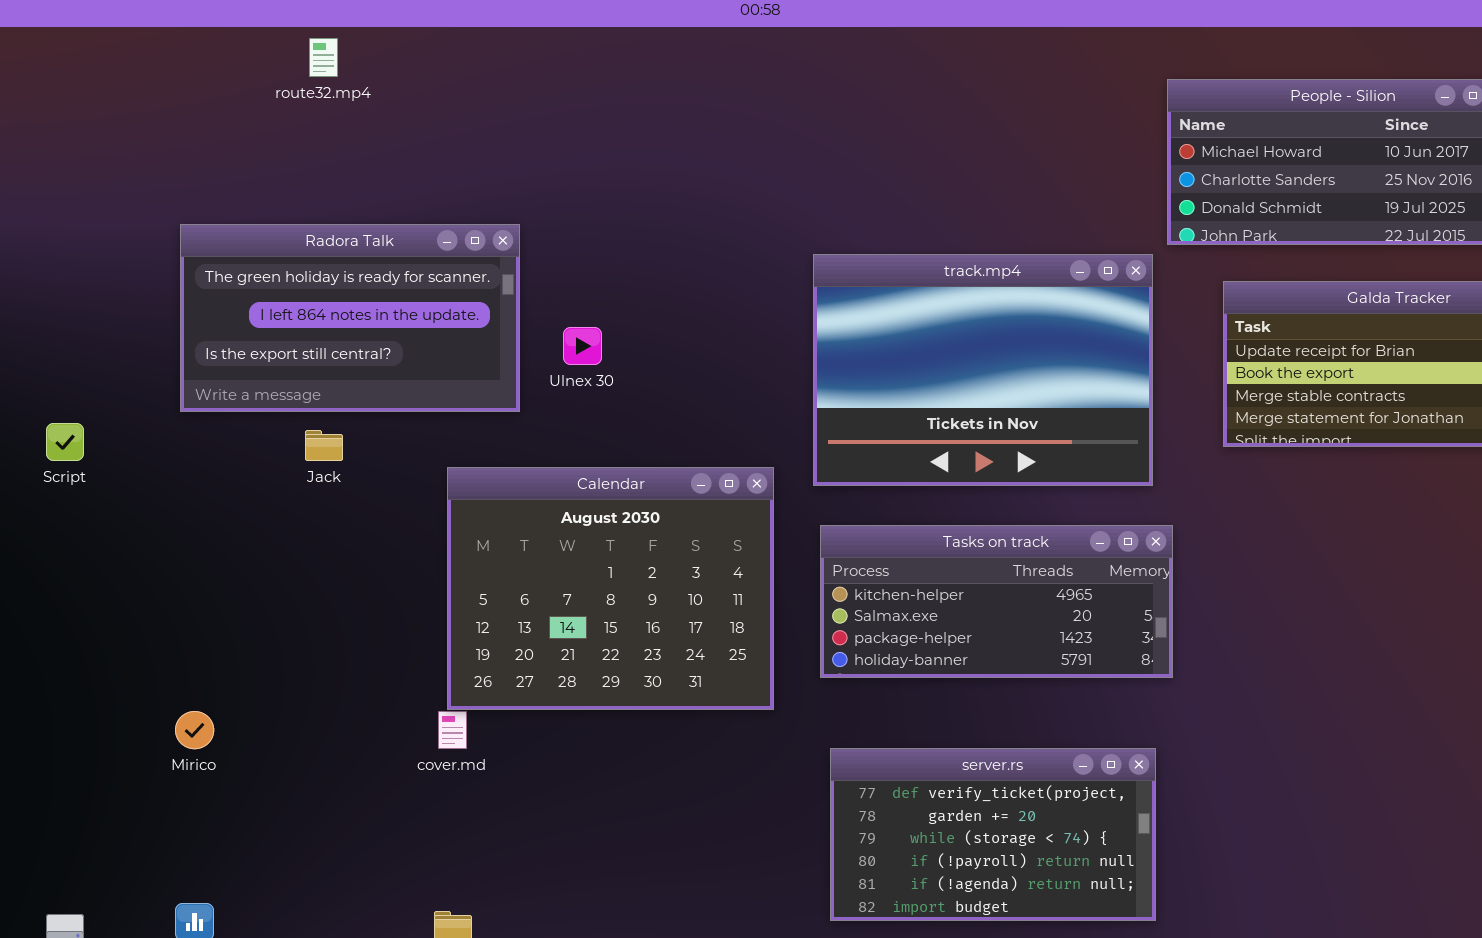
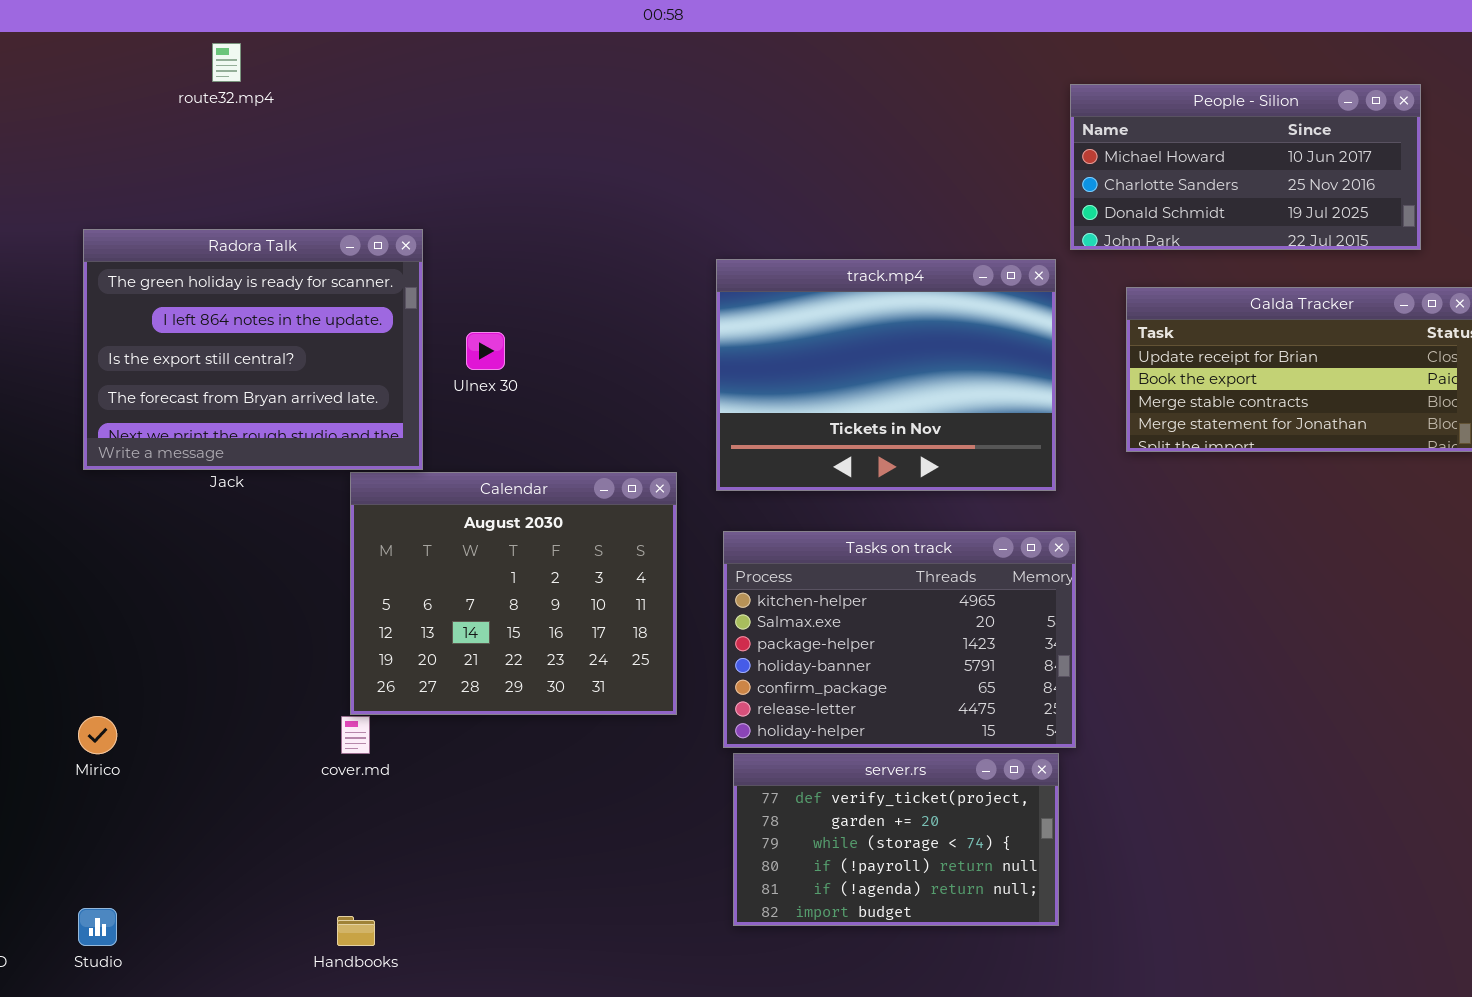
Radora Talk: [180,224,520,412] -> [83,229,423,470], resized
Tasks on track: [820,525,1173,678] -> [723,531,1076,748], resized

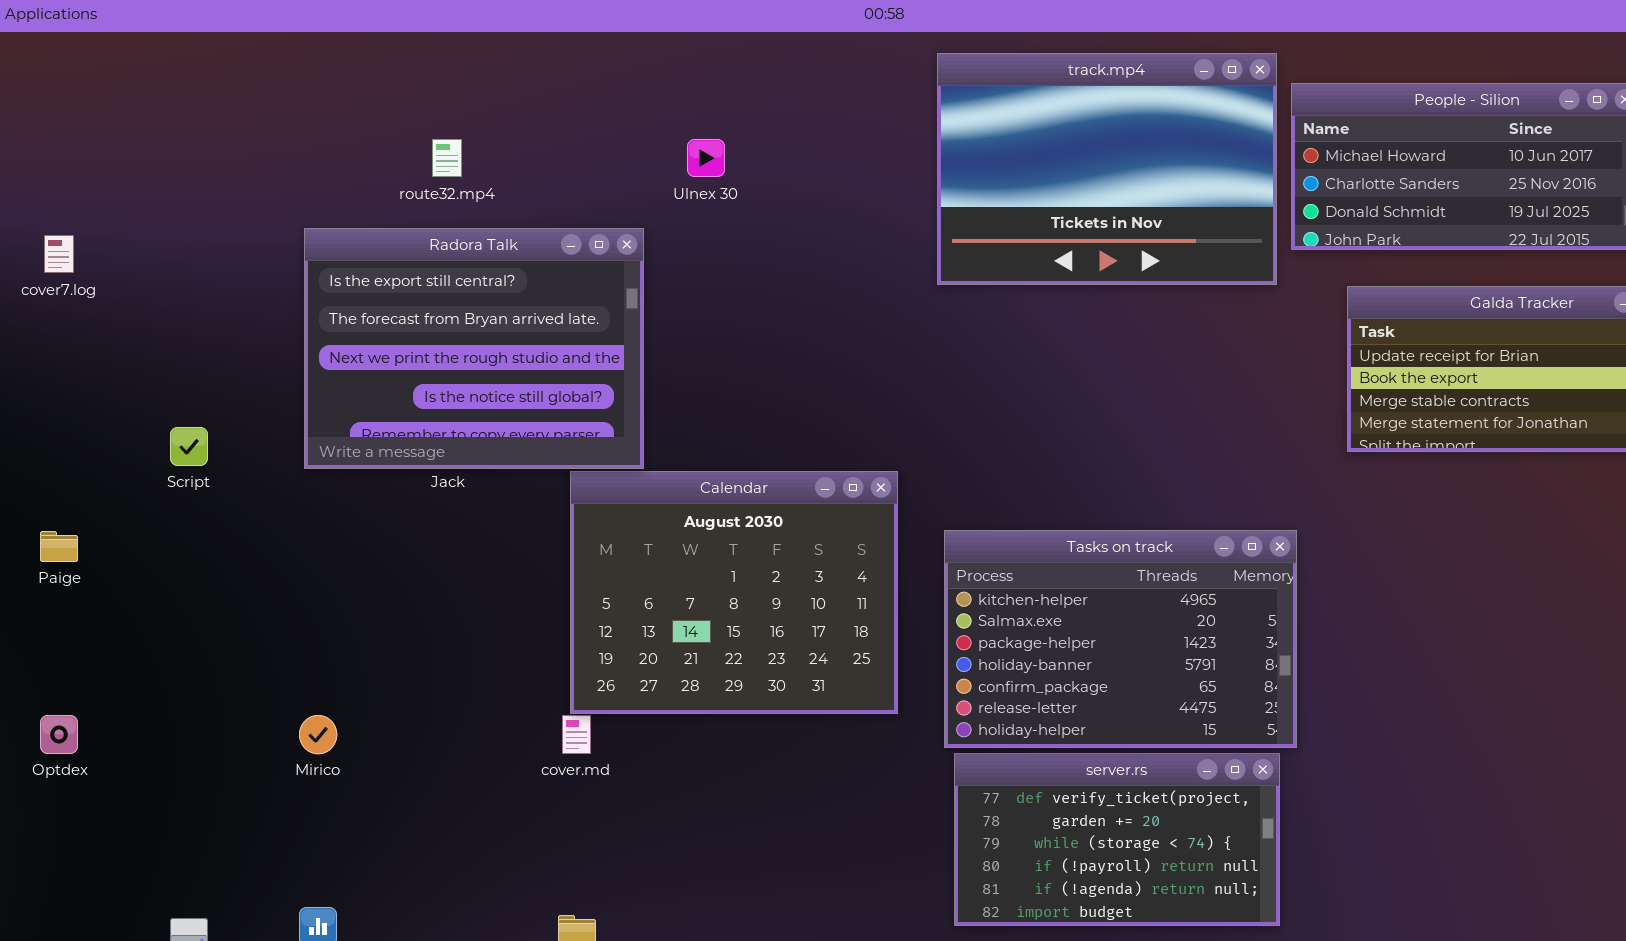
route32.mp4: [212,43,241,82] -> [432,139,462,177], moved
Radora Talk: [83,229,423,470] -> [304,228,644,469], scrolled down 2 rows
track.mp4: [716,259,1056,491] -> [937,53,1277,285], moved
Ulnex 30: [466,332,505,370] -> [687,139,725,177], moved

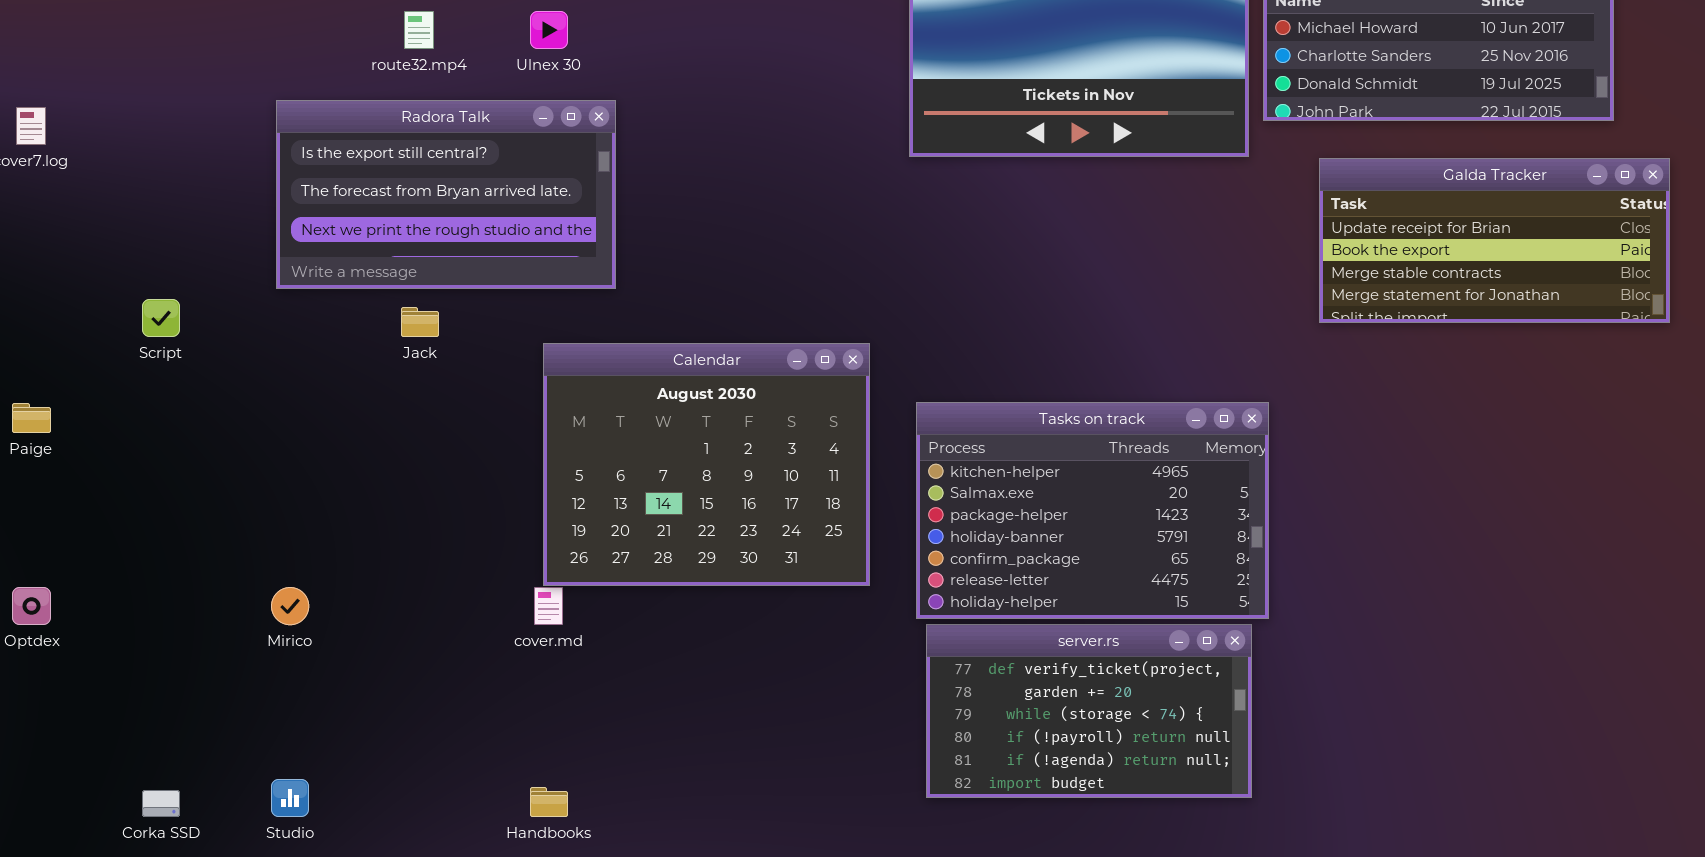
Ulnex 30: [687,139,725,177] -> [530,11,568,49], moved
Radora Talk: [304,228,644,469] -> [276,100,616,289], resized

